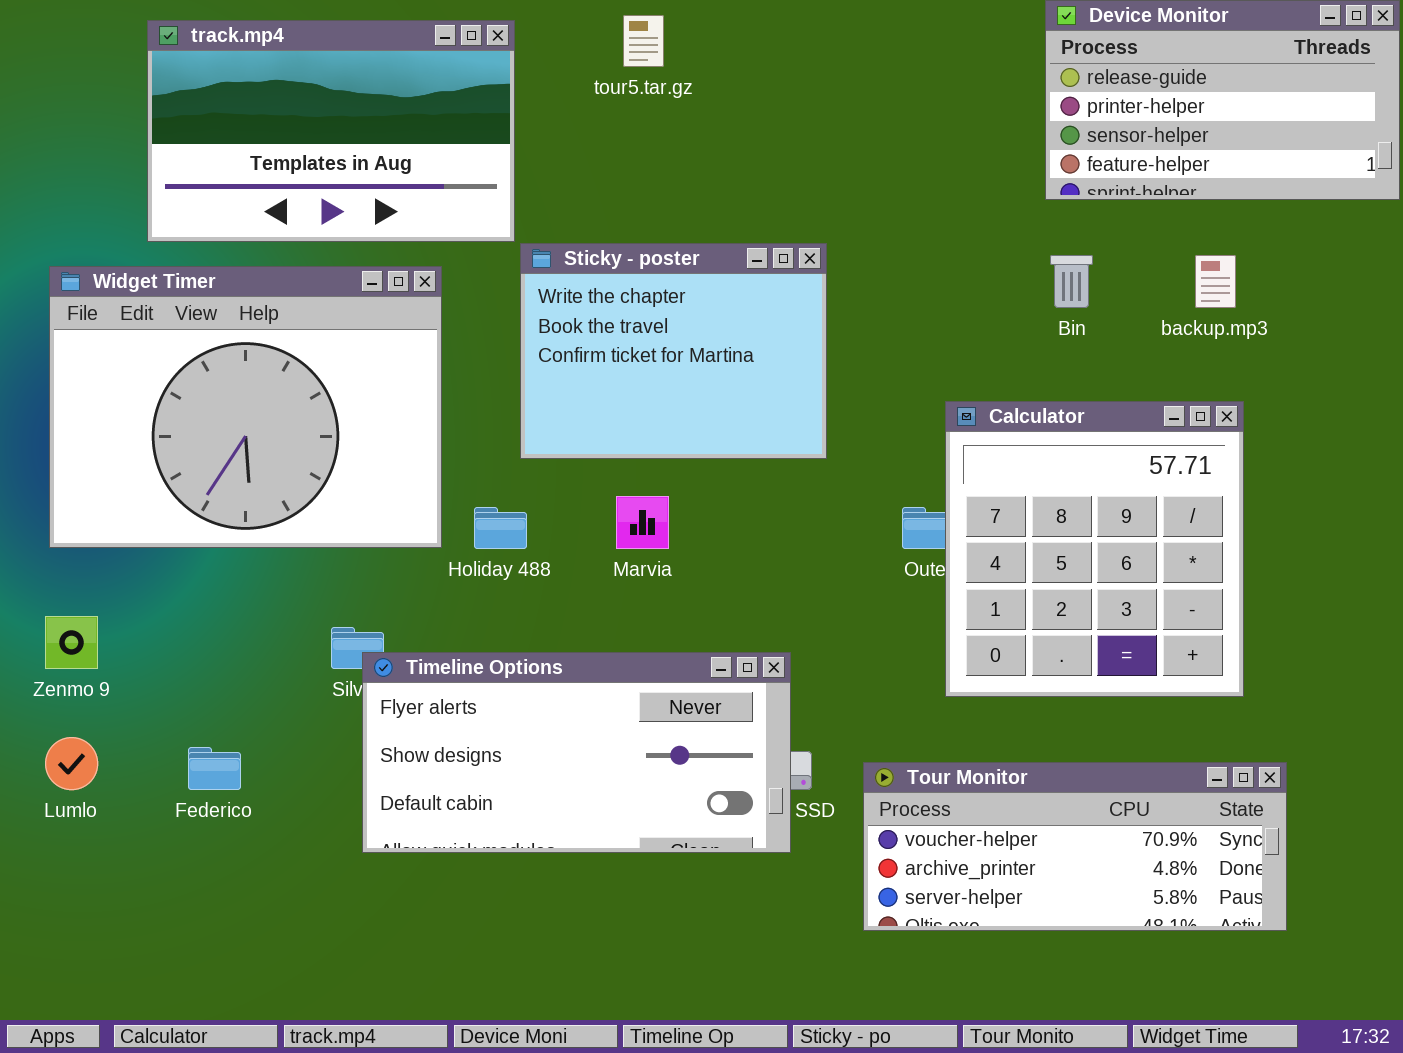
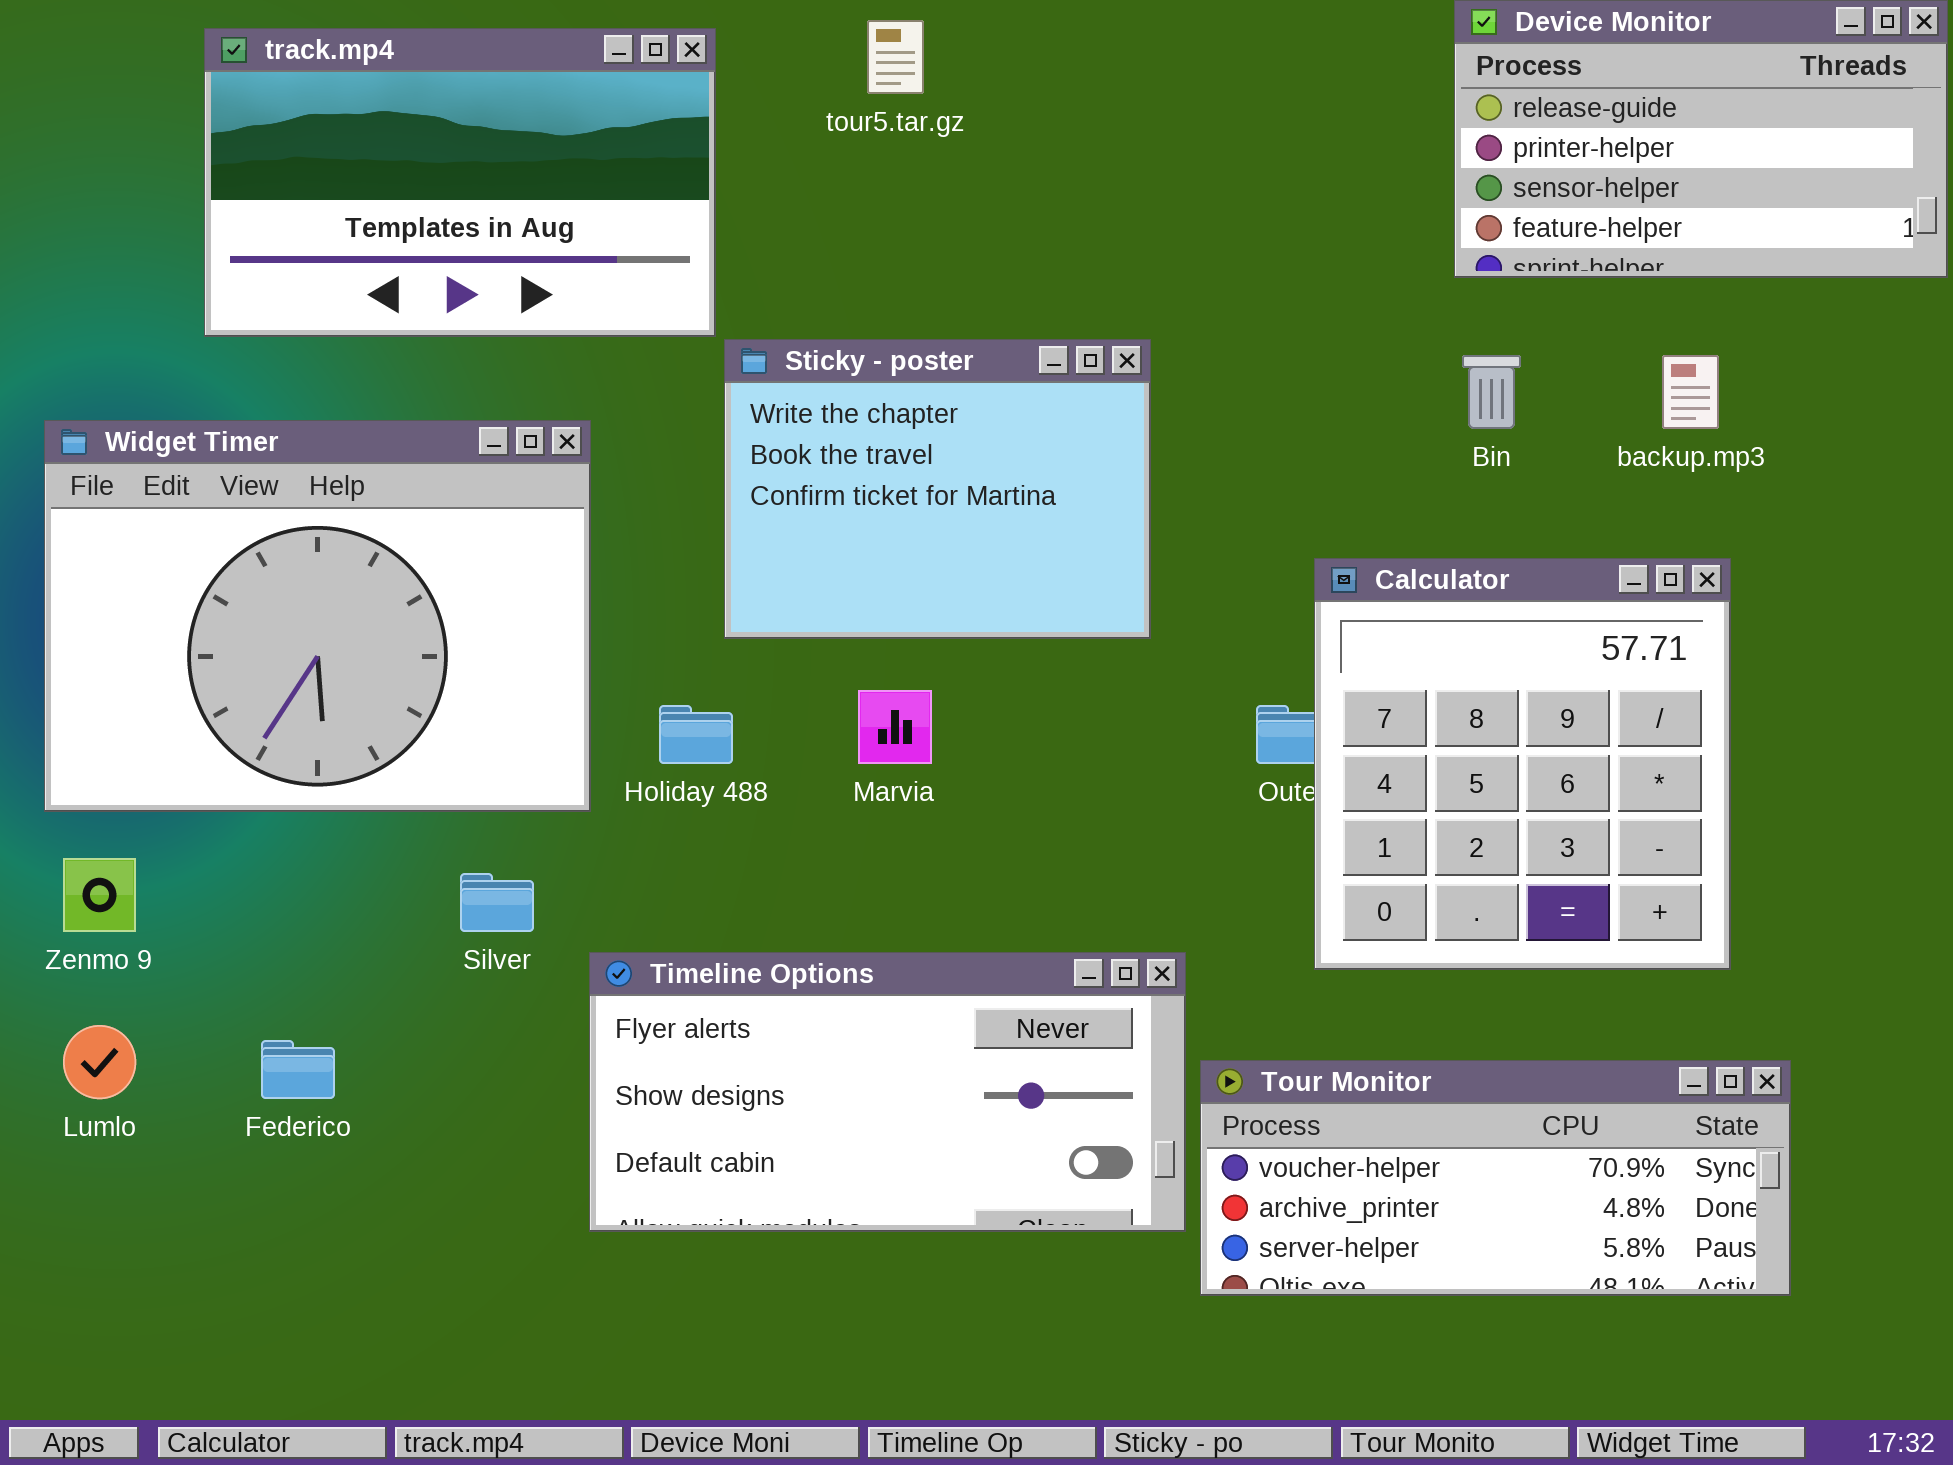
Widget Timer: [49,266,442,548] -> [44,420,591,812], moved
Timeline Options: [362,652,791,853] -> [589,952,1186,1232], moved

